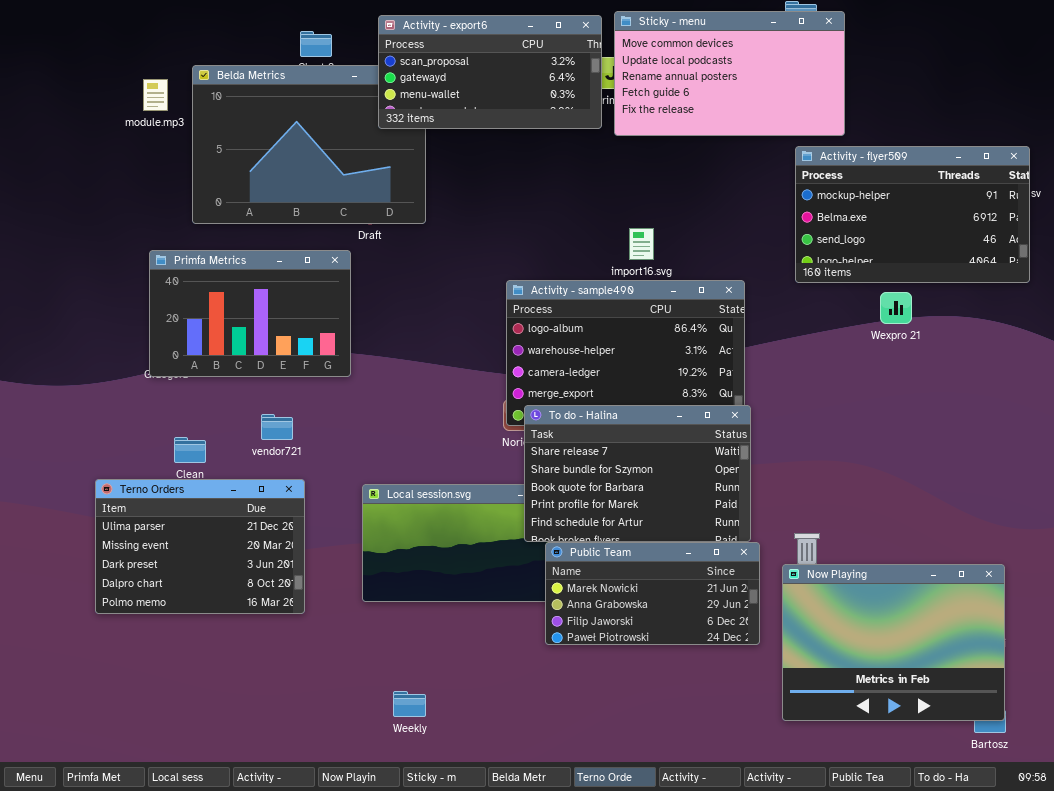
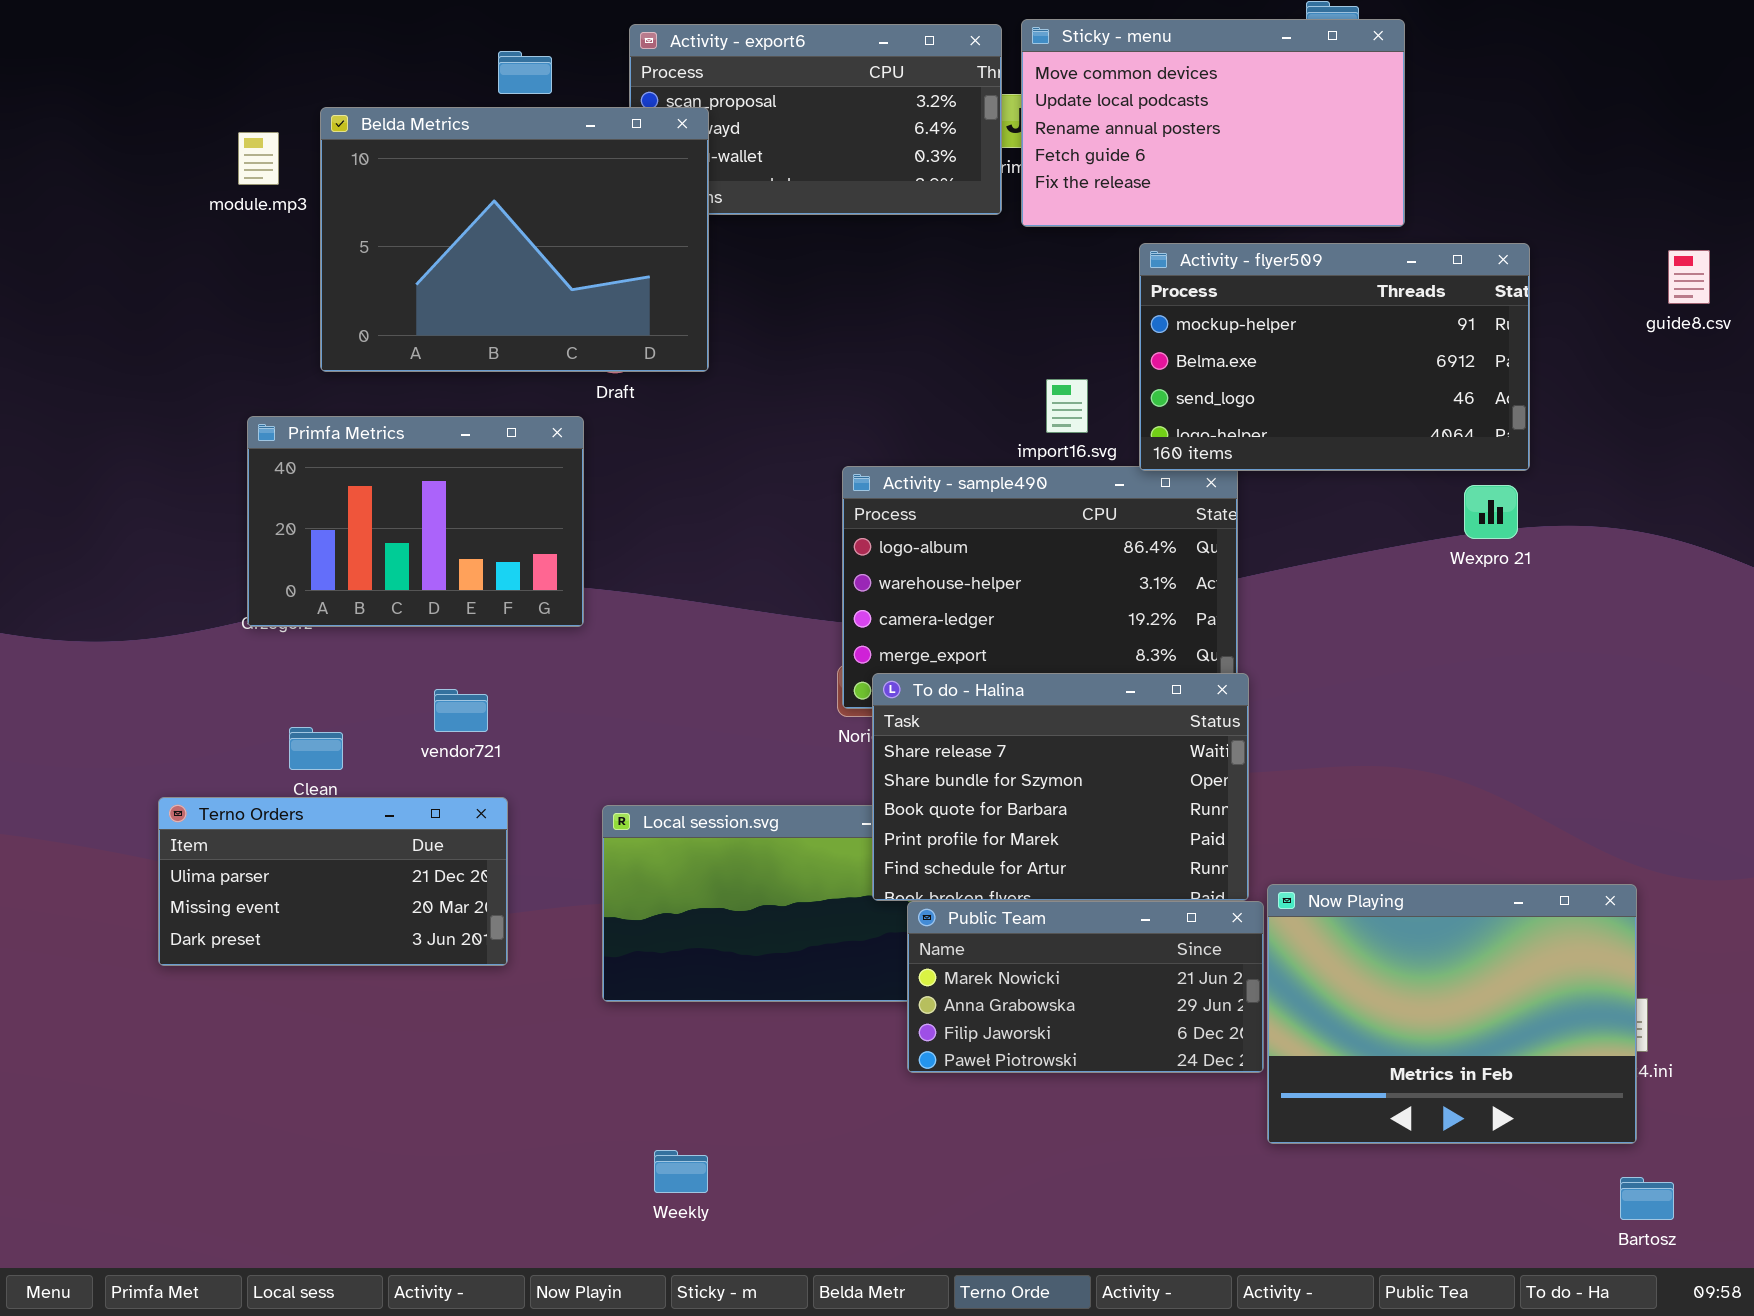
Belda Metrics: [192,65,426,224] -> [320,107,709,372], raised
Activity - flyer509: [795,146,1030,283] -> [1139,243,1530,471], moved
Terno Orders: [95,479,305,614] -> [158,797,508,966], resized
Now Playing: [782,564,1005,721] -> [1267,884,1637,1144], moved

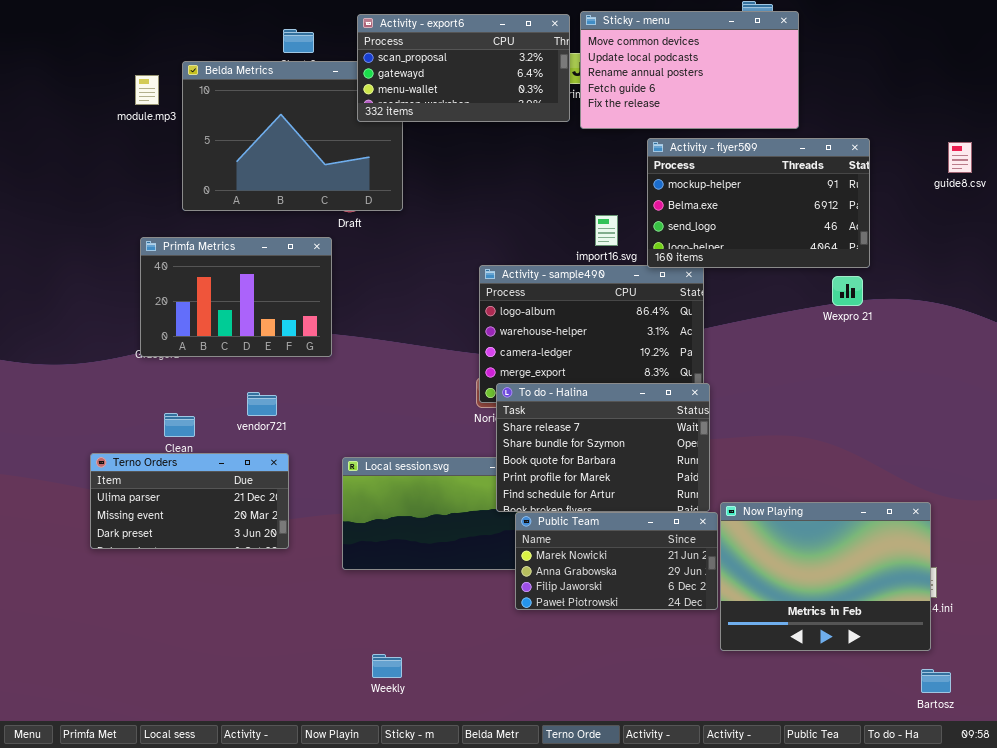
Activity - export6: [629,24,1002,215] -> [357,14,570,122], raised

